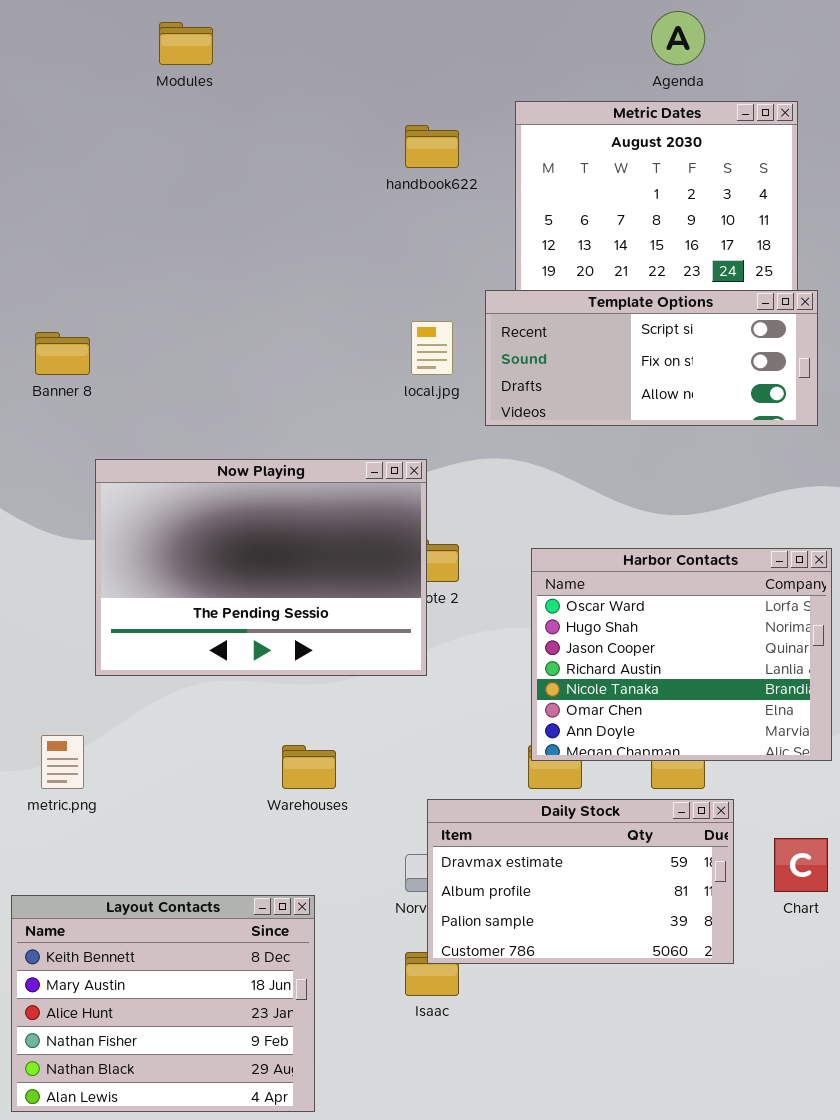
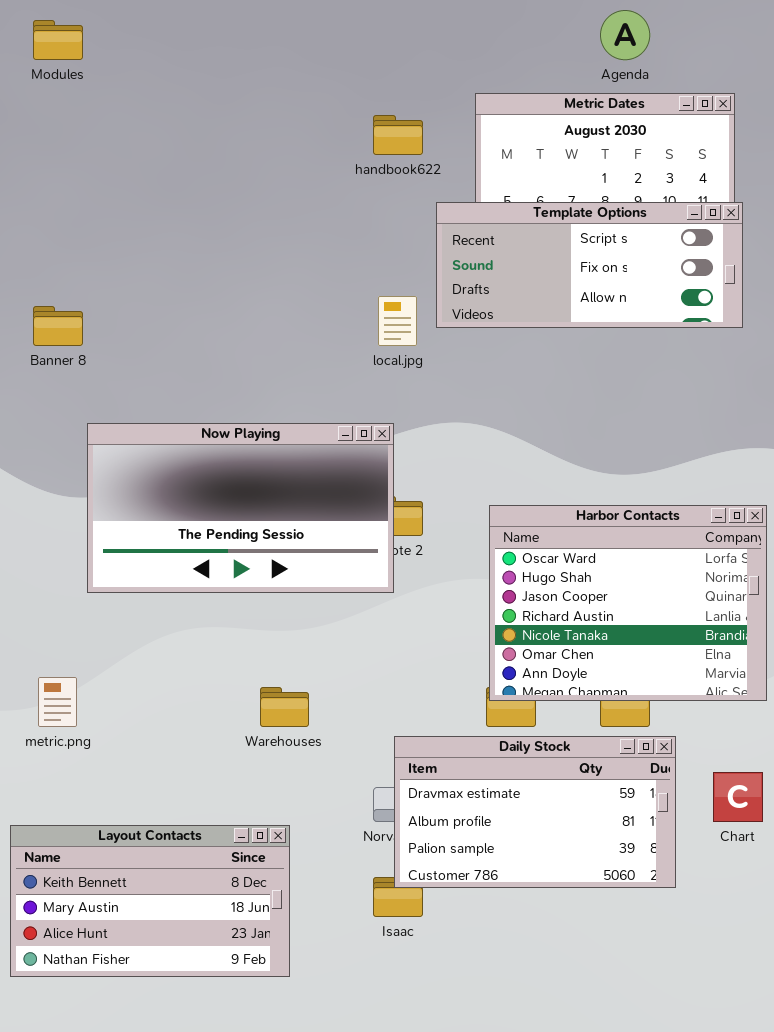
Modules: [159,22,213,65] -> [33,20,83,60], moved
Template Options: [485,290,818,426] -> [436,202,743,328], moved
Now Playing: [95,459,427,676] -> [87,423,394,593], resized
Layout Contacts: [11,895,315,1112] -> [10,825,290,977], resized

